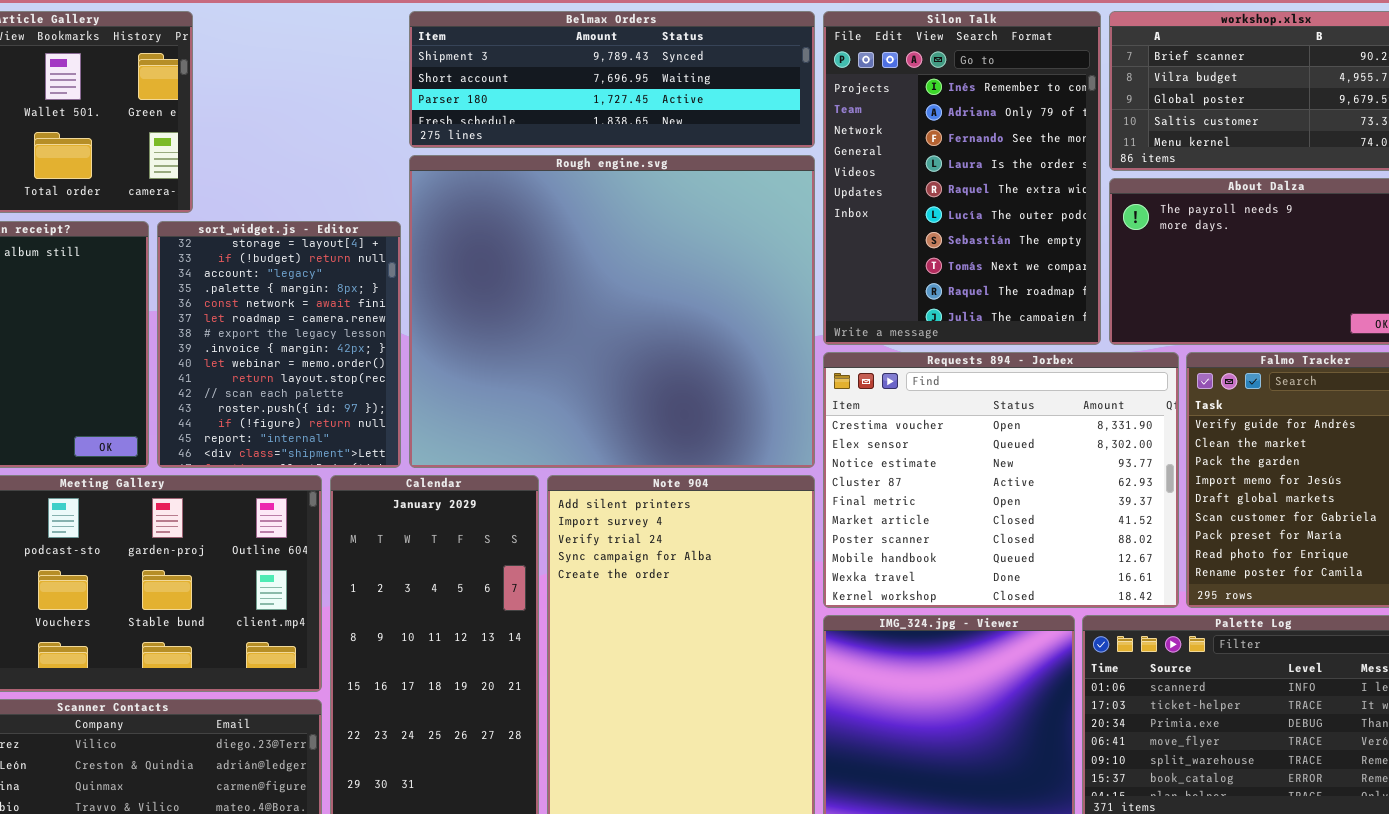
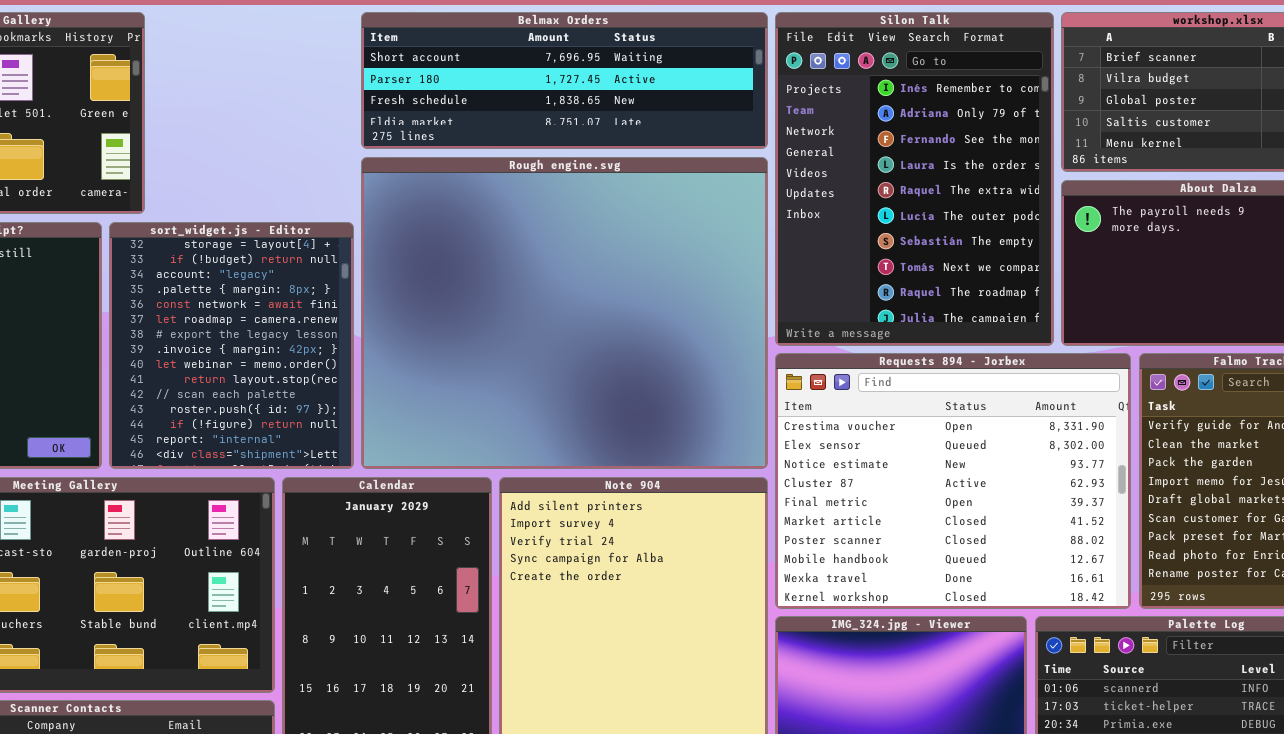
Belmax Orders: [409,11,815,148] -> [361,12,768,149], scrolled down 1 row

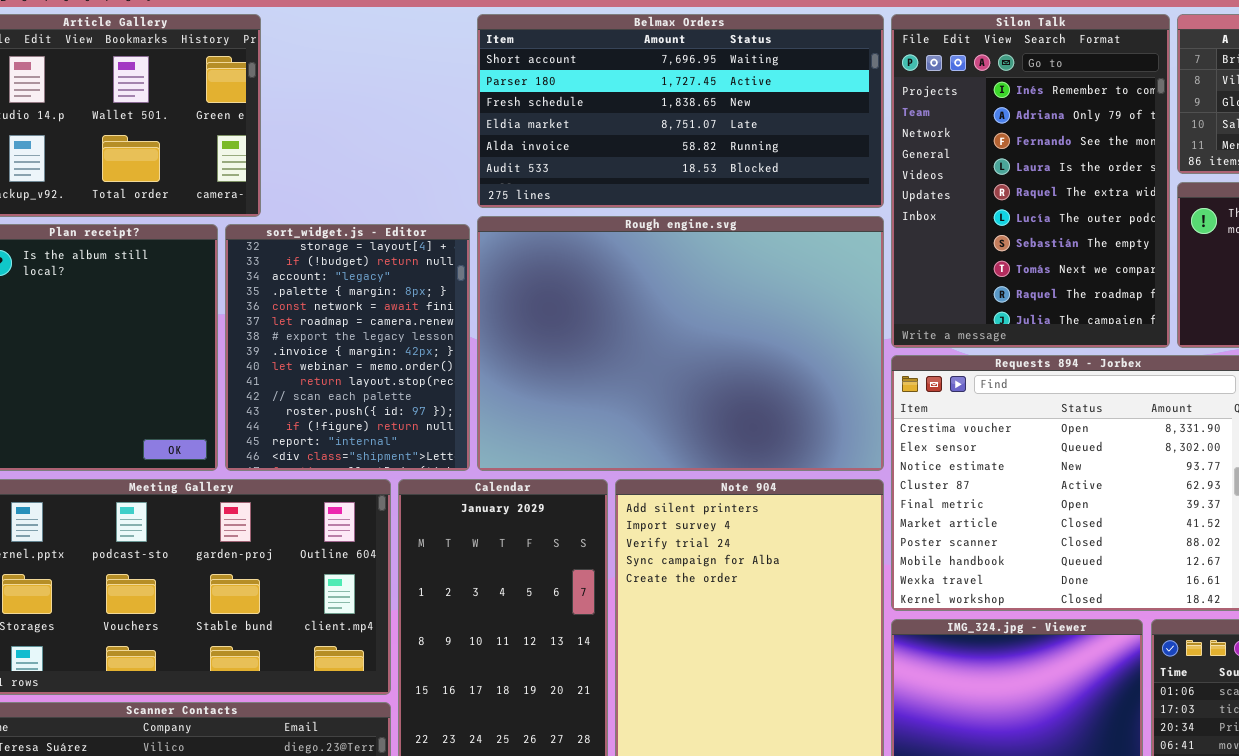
Belmax Orders: [361,12,768,149] -> [477,14,884,208], resized
Rough engine.svg: [361,157,768,469] -> [477,216,884,471], resized

